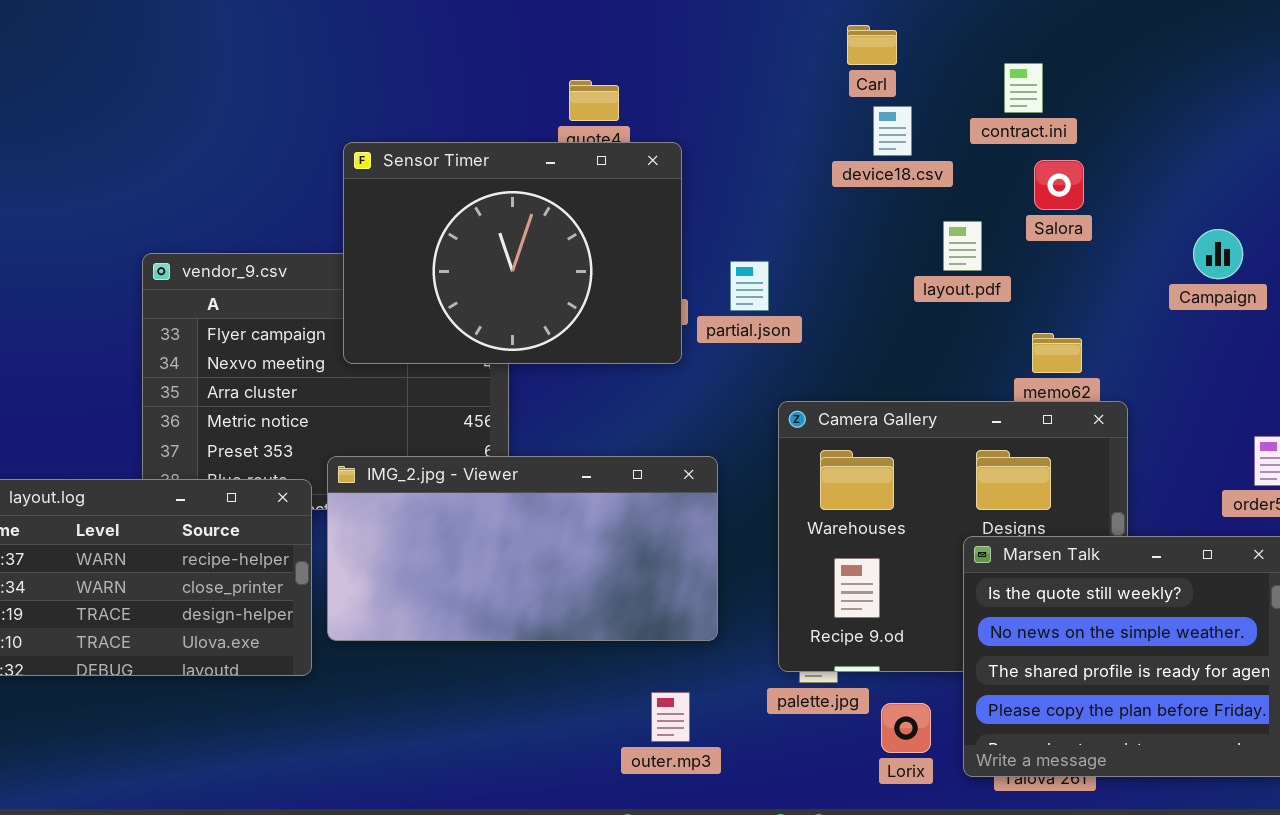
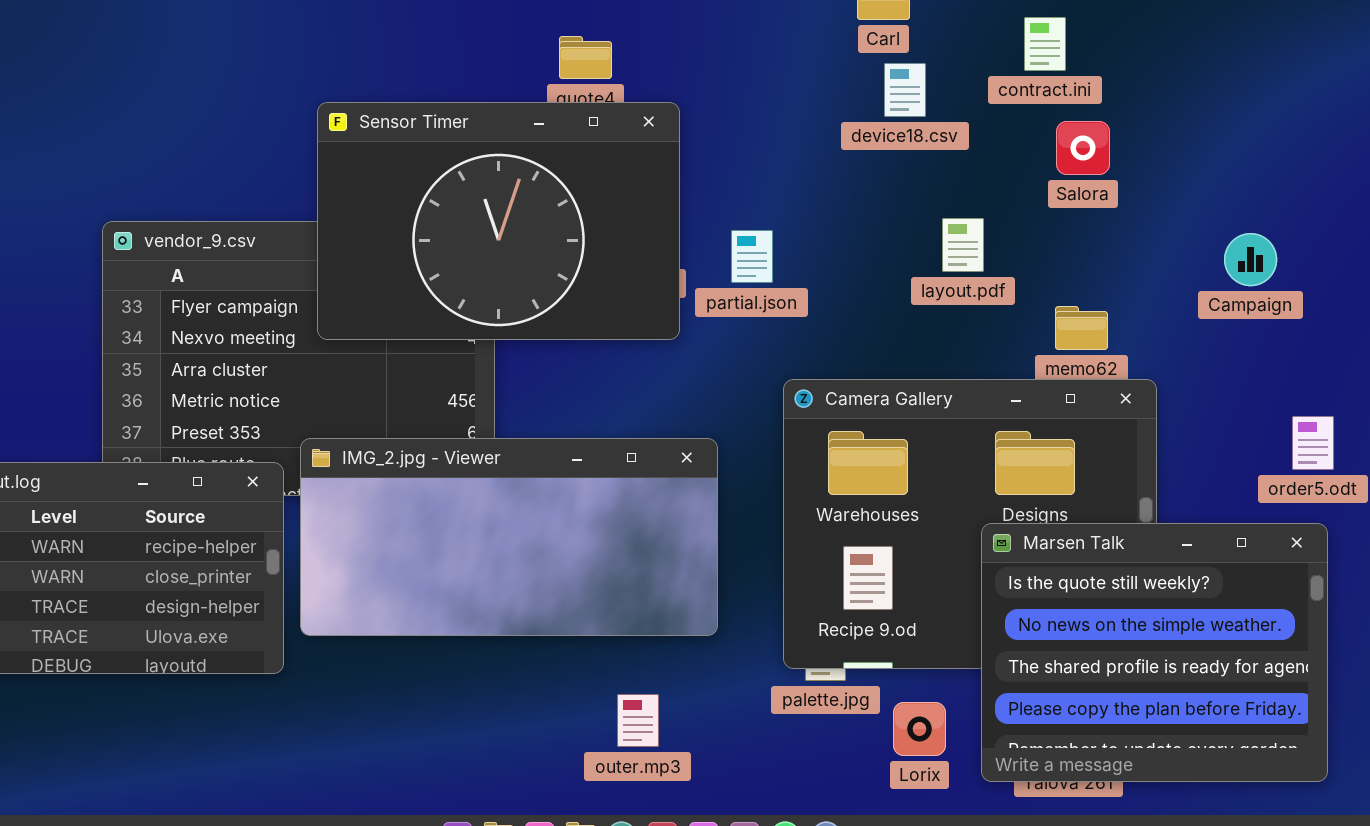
layout.pdf: [943,221,982,271] -> [942,218,984,272], moved
Campaign: [1193,229,1243,279] -> [1224,233,1277,286], moved
outer.mp3: [651,692,690,742] -> [617,694,659,747], moved

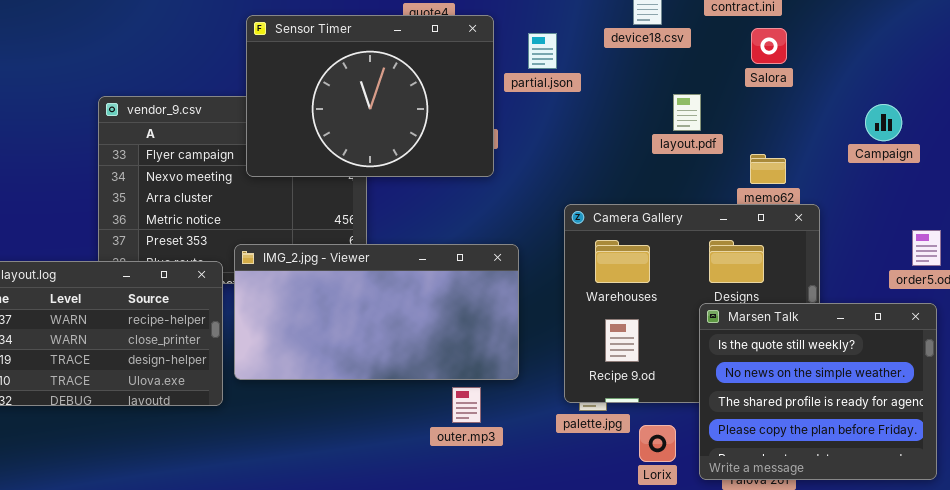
partial.json: [731,230,773,283] -> [528,33,557,69], moved
outer.mp3: [617,694,659,747] -> [452,387,481,423], moved

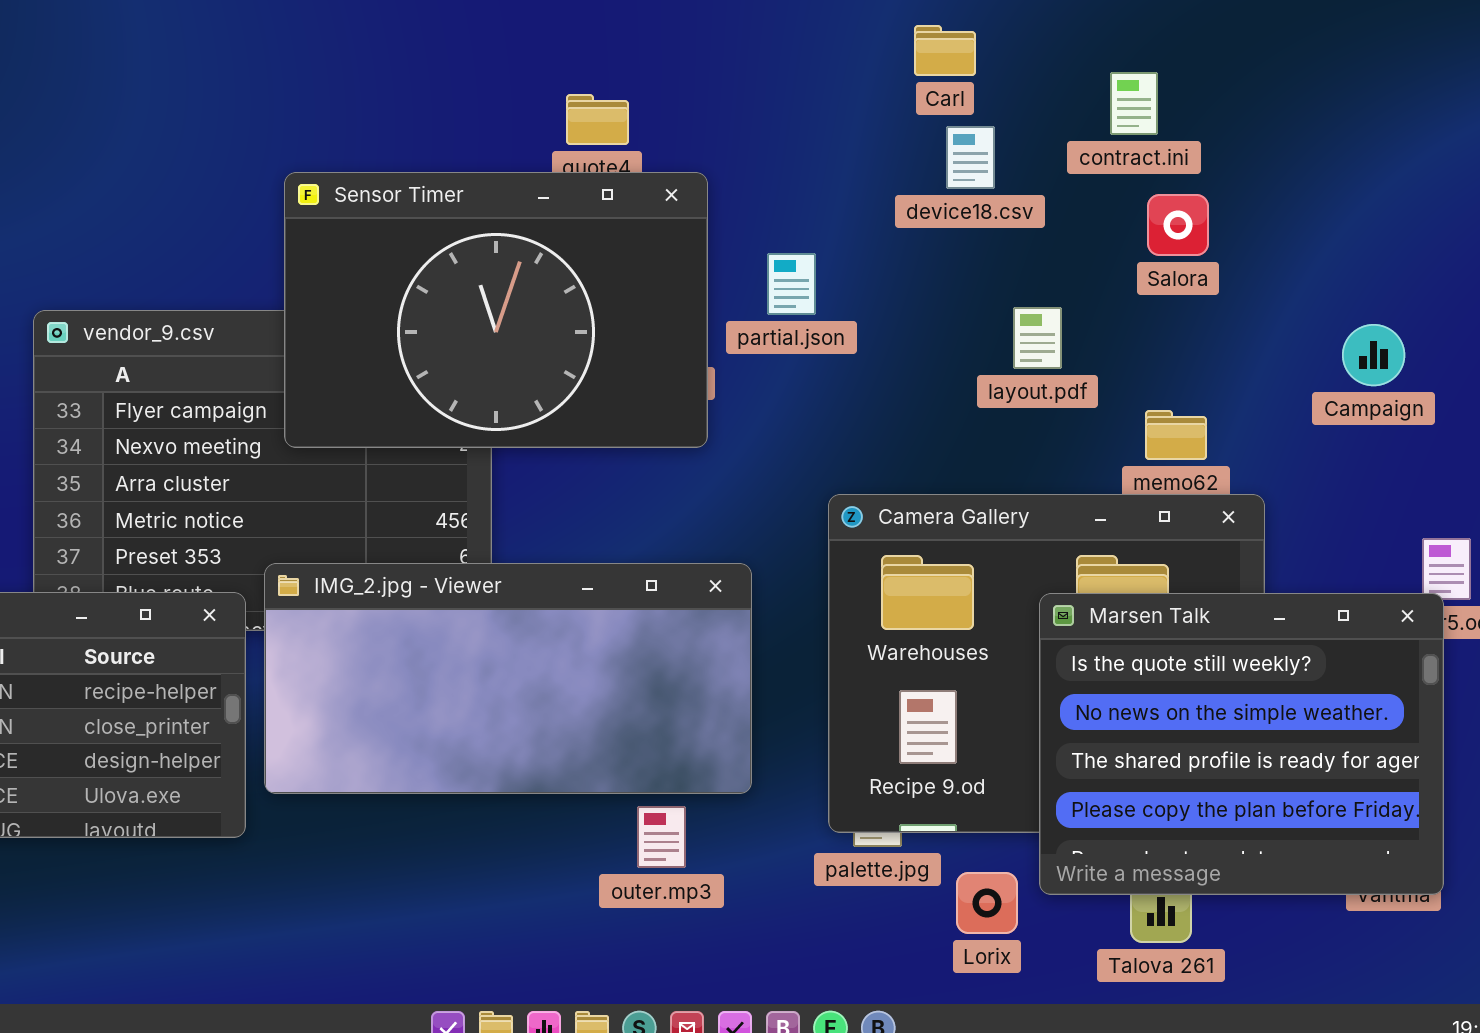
partial.json: [528,33,557,69] -> [767,253,816,315], moved
Marsen Talk: [699,303,937,480] -> [1039,593,1444,895], moved

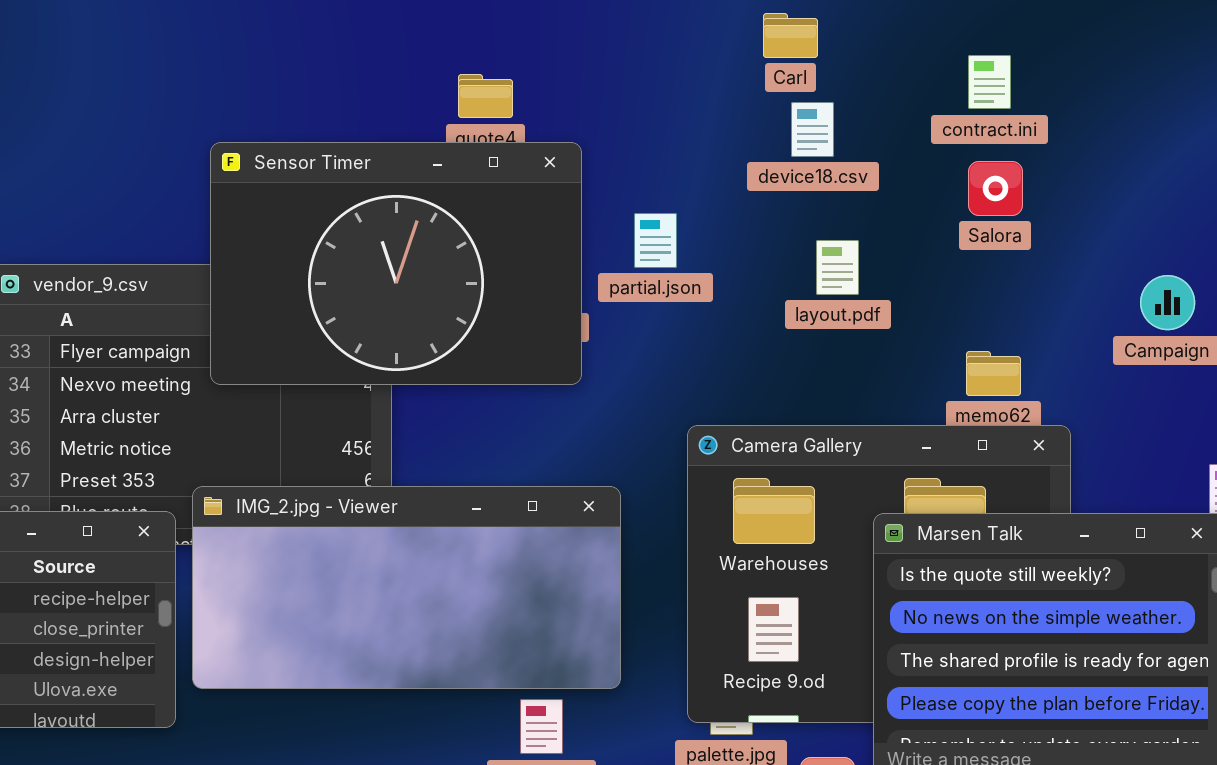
contract.ini: [1110,72,1158,135] -> [968,55,1011,109], moved
layout.pdf: [1013,307,1062,369] -> [816,240,859,295], moved

